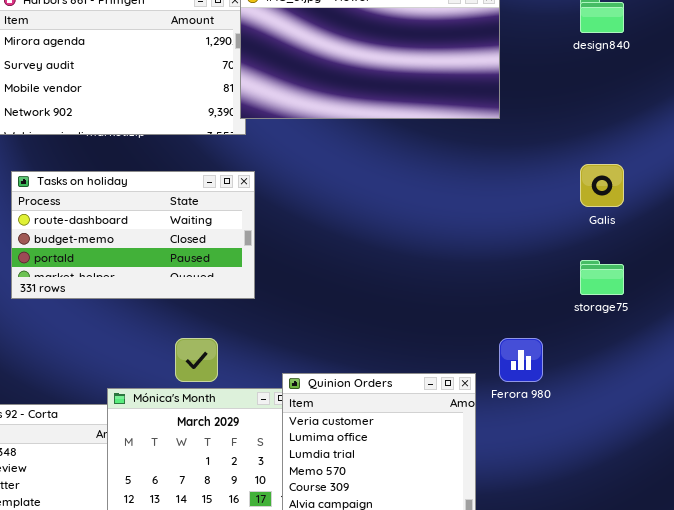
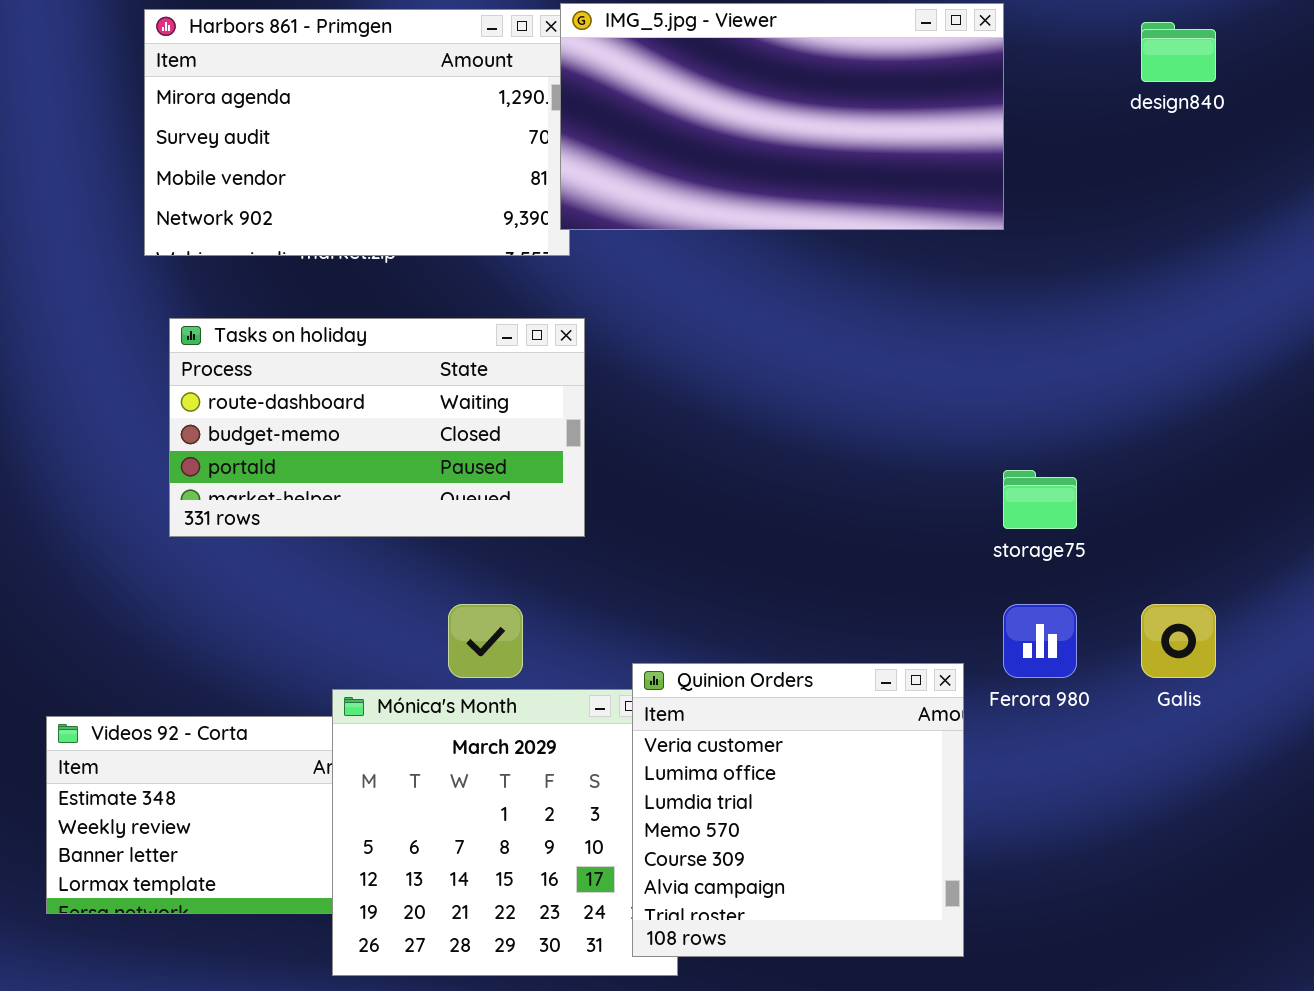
Galis: [580,164,624,207] -> [1141,604,1216,678], moved
storage75: [580,260,624,295] -> [1003,470,1077,529], moved

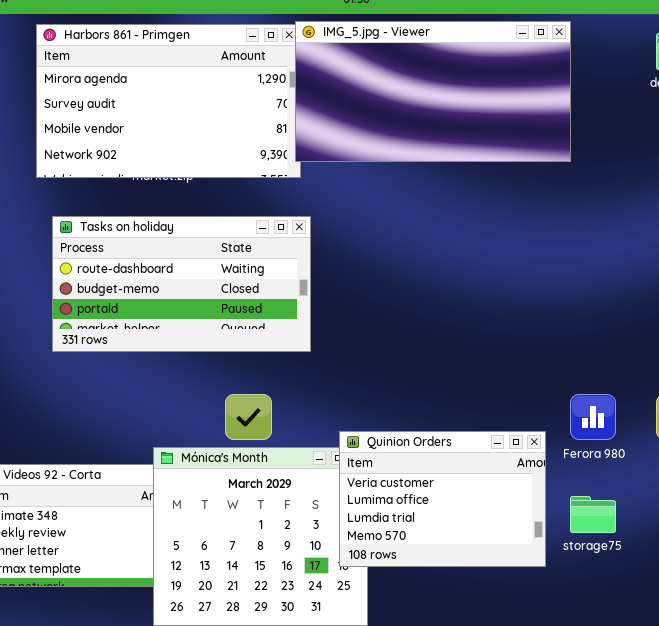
storage75: [1003,470,1077,529] -> [570,496,616,533], moved
Quinion Orders: [632,663,964,957] -> [339,431,546,567], resized

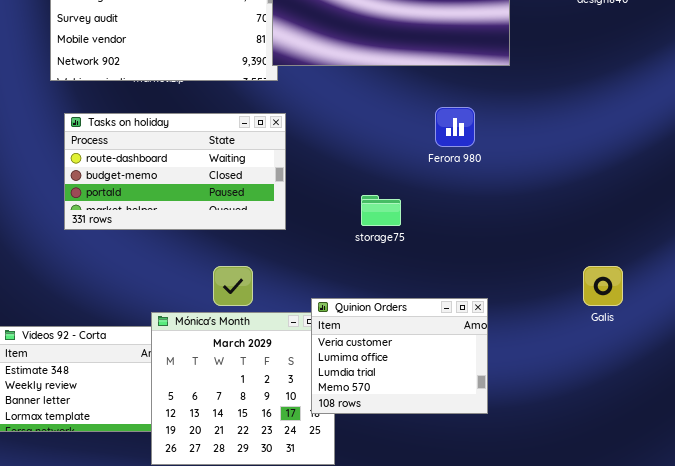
Ferora 980: [570,394,616,440] -> [435,107,475,147], moved
storage75: [570,496,616,533] -> [361,195,401,226], moved

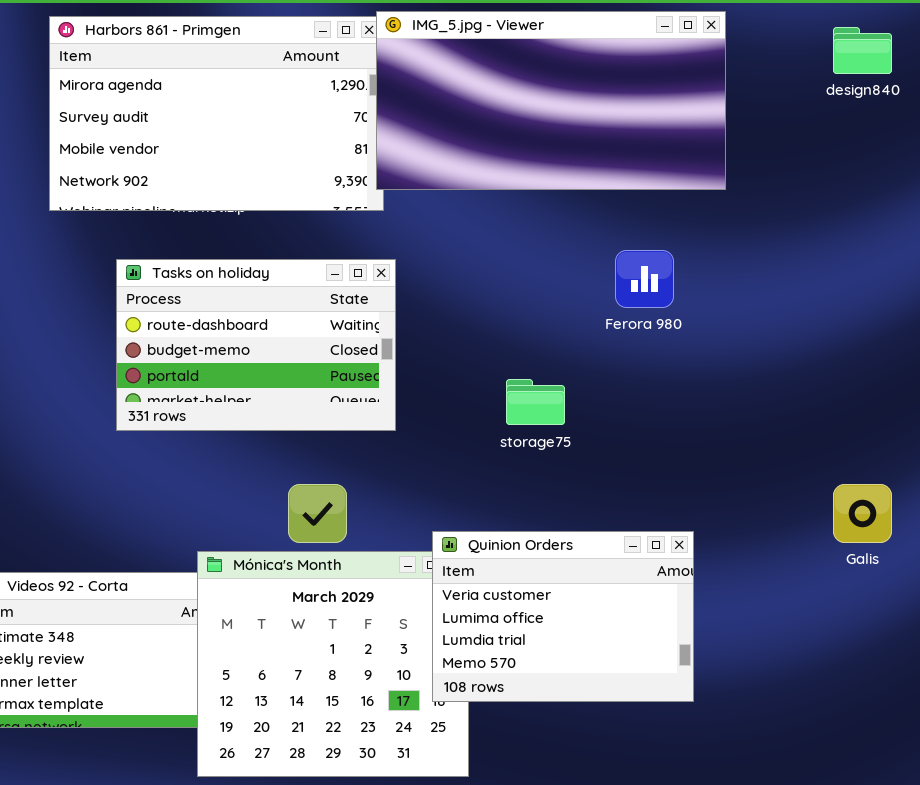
Tasks on holiday: [64,113,286,230] -> [116,259,396,431], resized

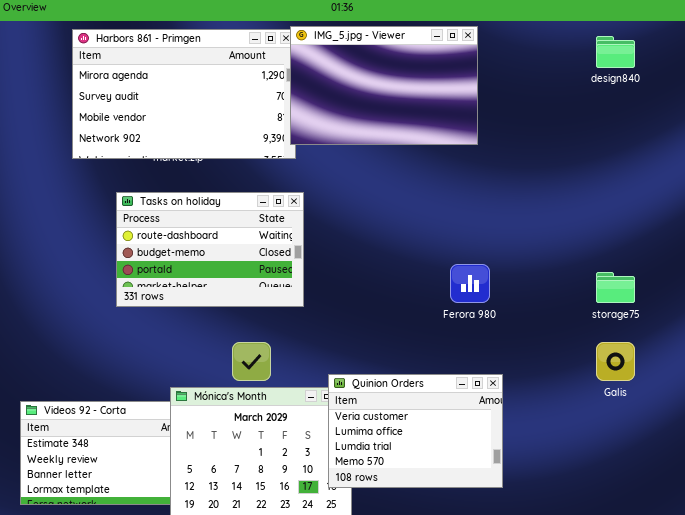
IMG_5.jpg - Viewer: [376,11,726,190] -> [290,26,478,145], resized
Ferora 980: [615,250,674,308] -> [450,264,490,303], moved
storage75: [506,379,565,425] -> [596,272,635,303], moved

